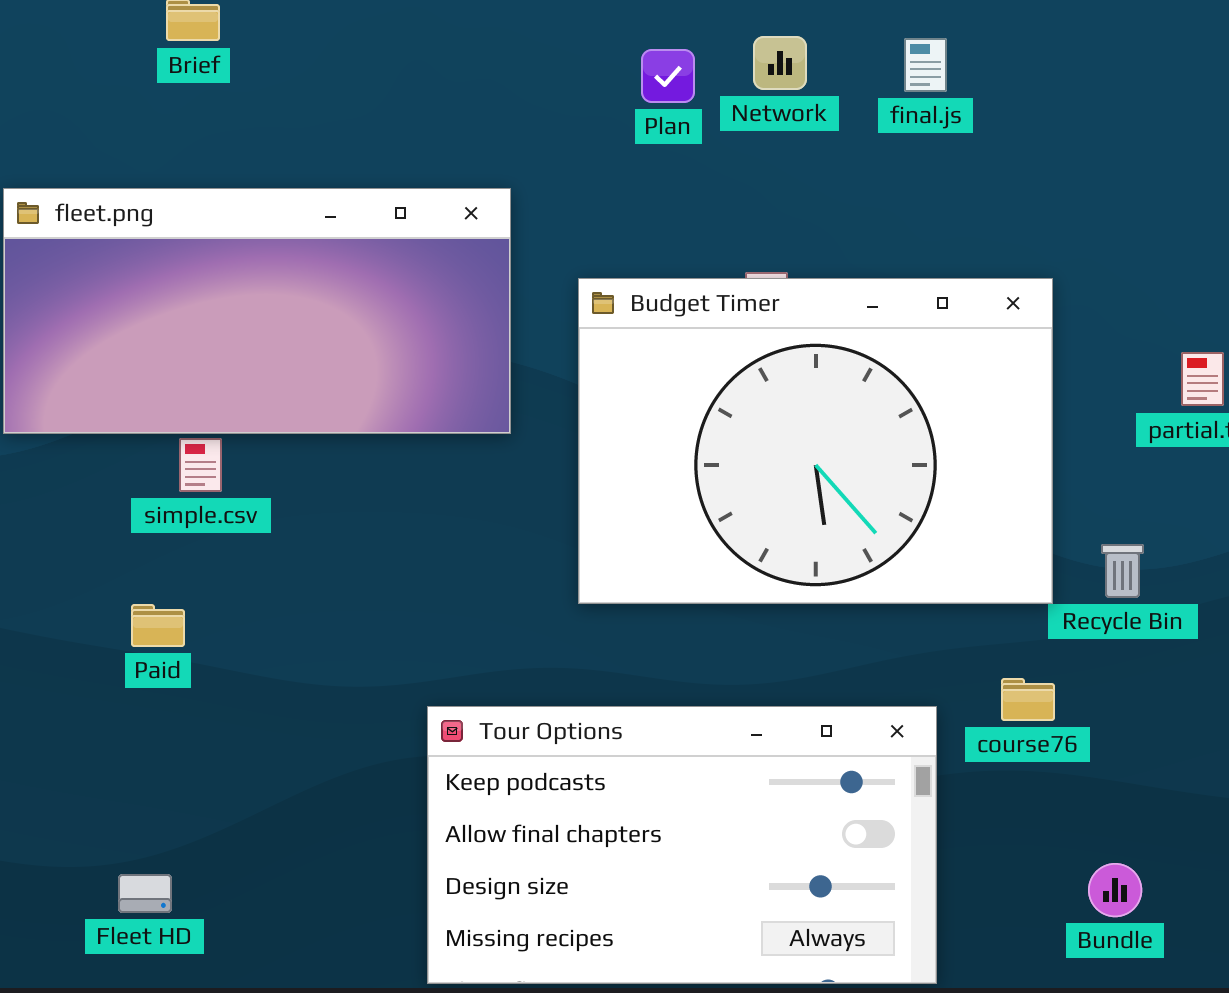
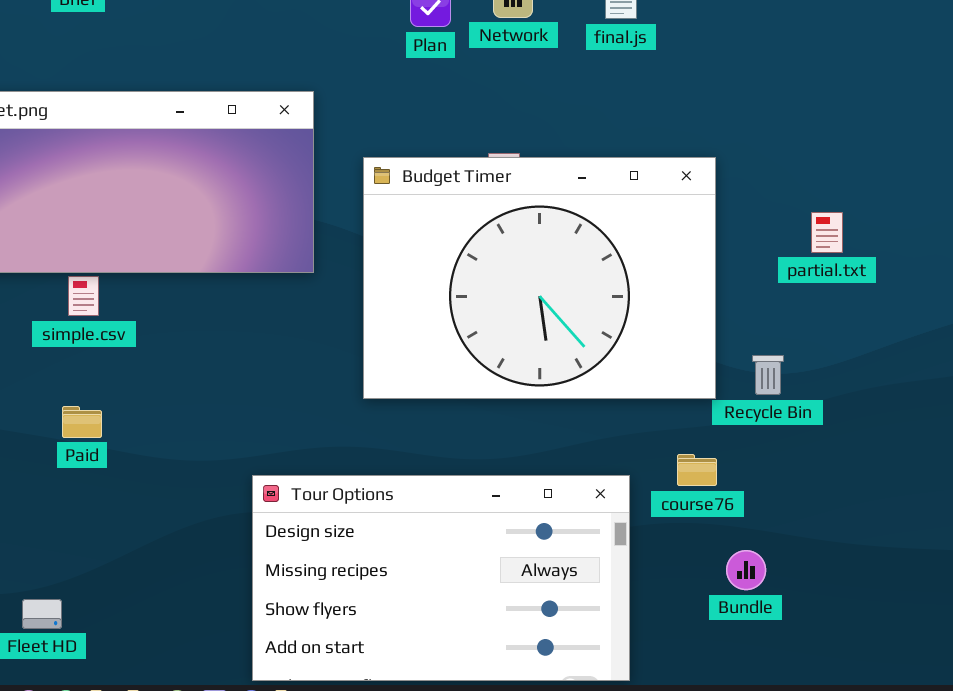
Paid: [131,604,185,647] -> [62,406,102,438], moved
Tour Options: [427,706,937,984] -> [252,475,630,681], scrolled down 2 rows
Bundle: [1088,863,1142,917] -> [726,550,766,590], moved

